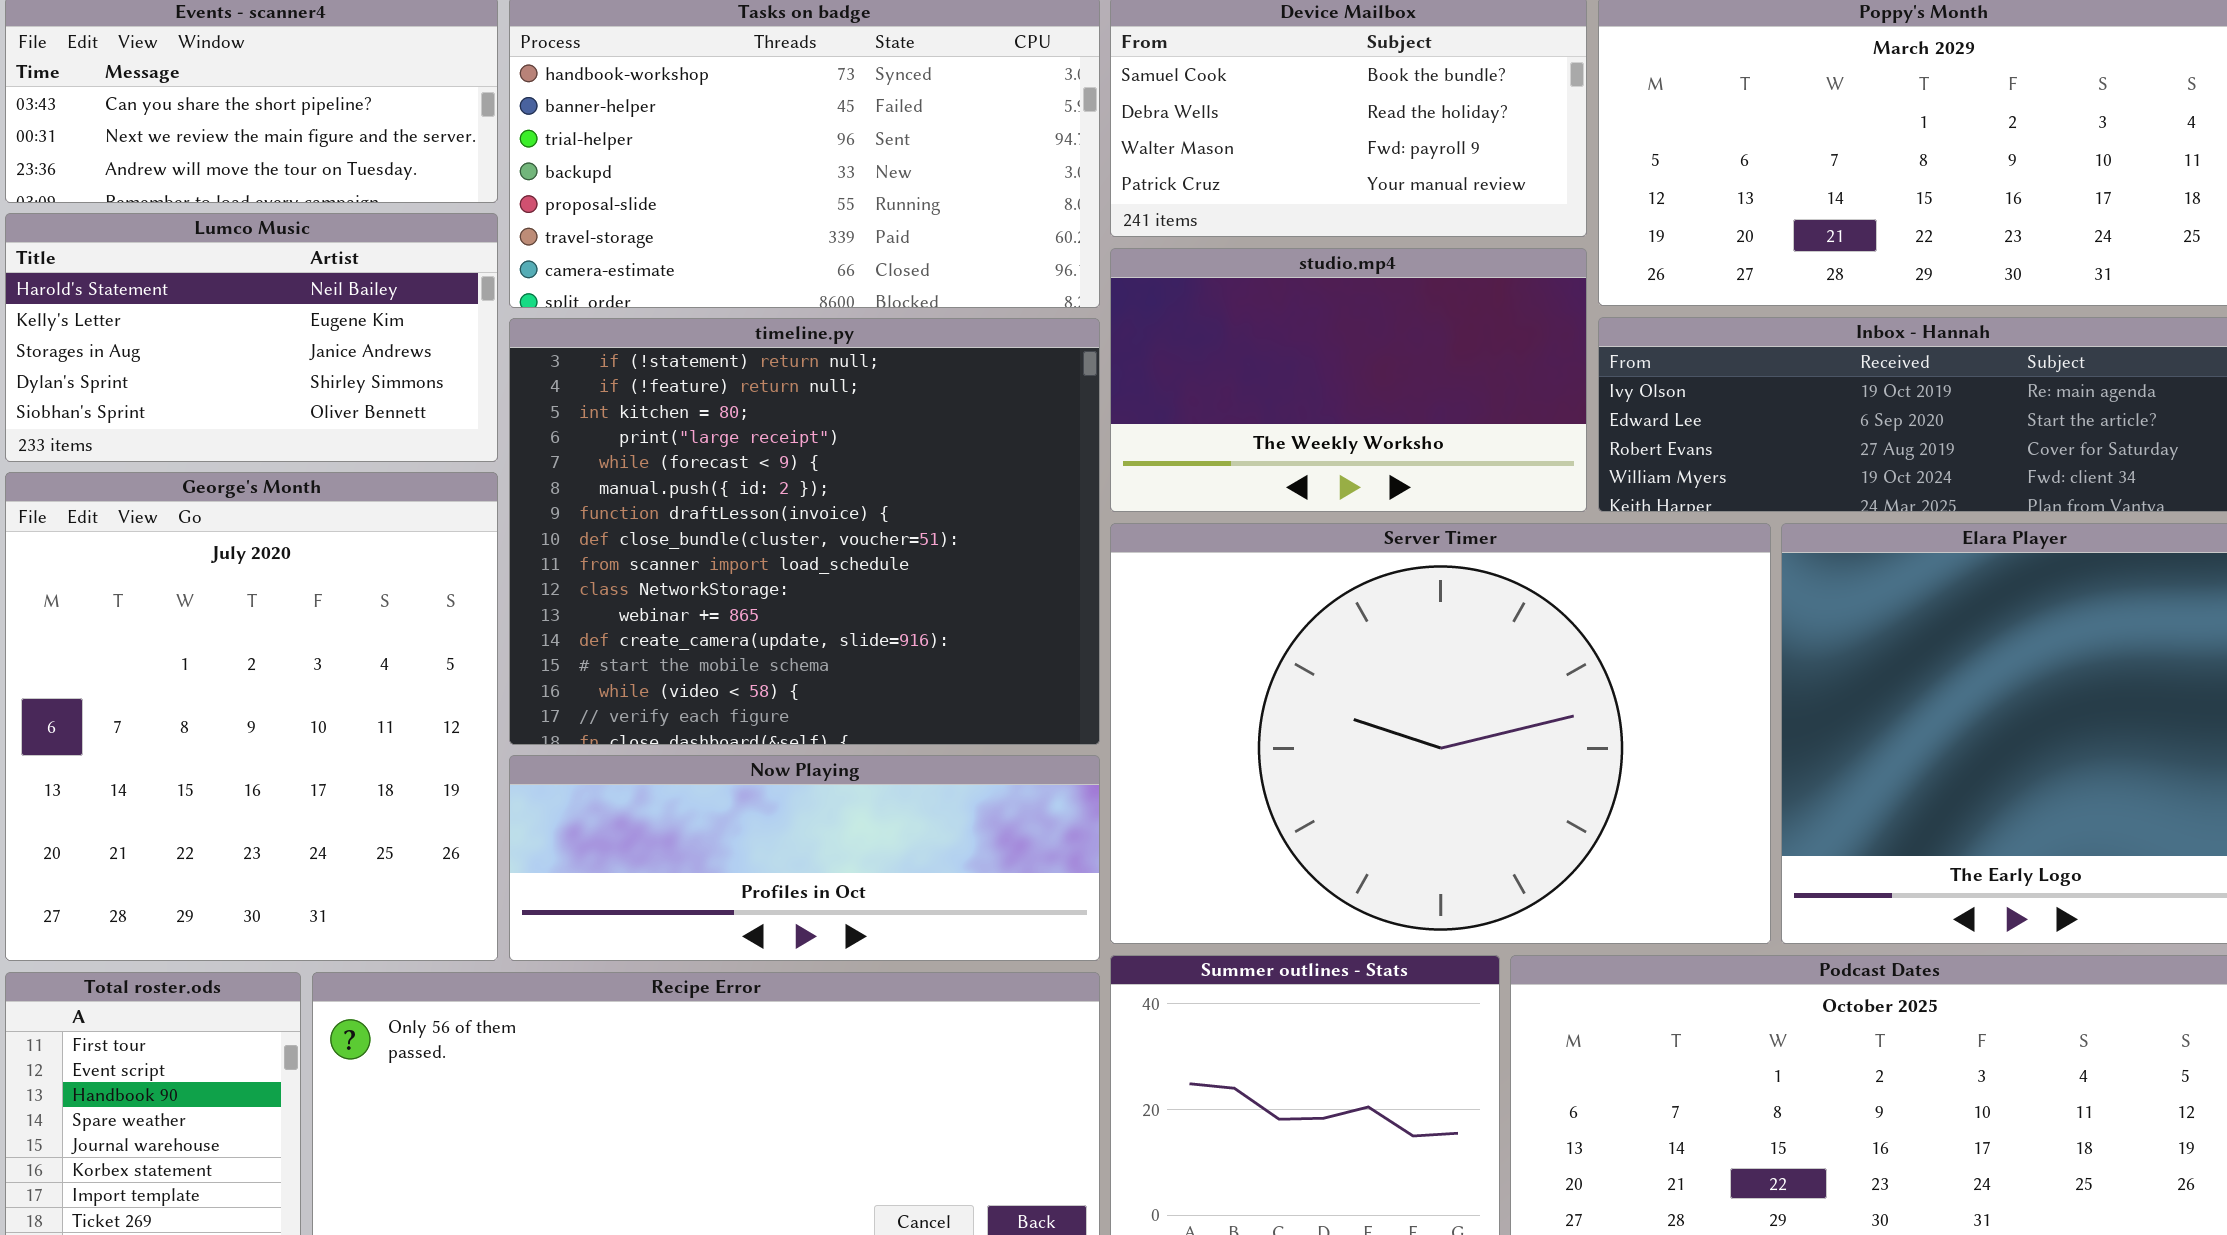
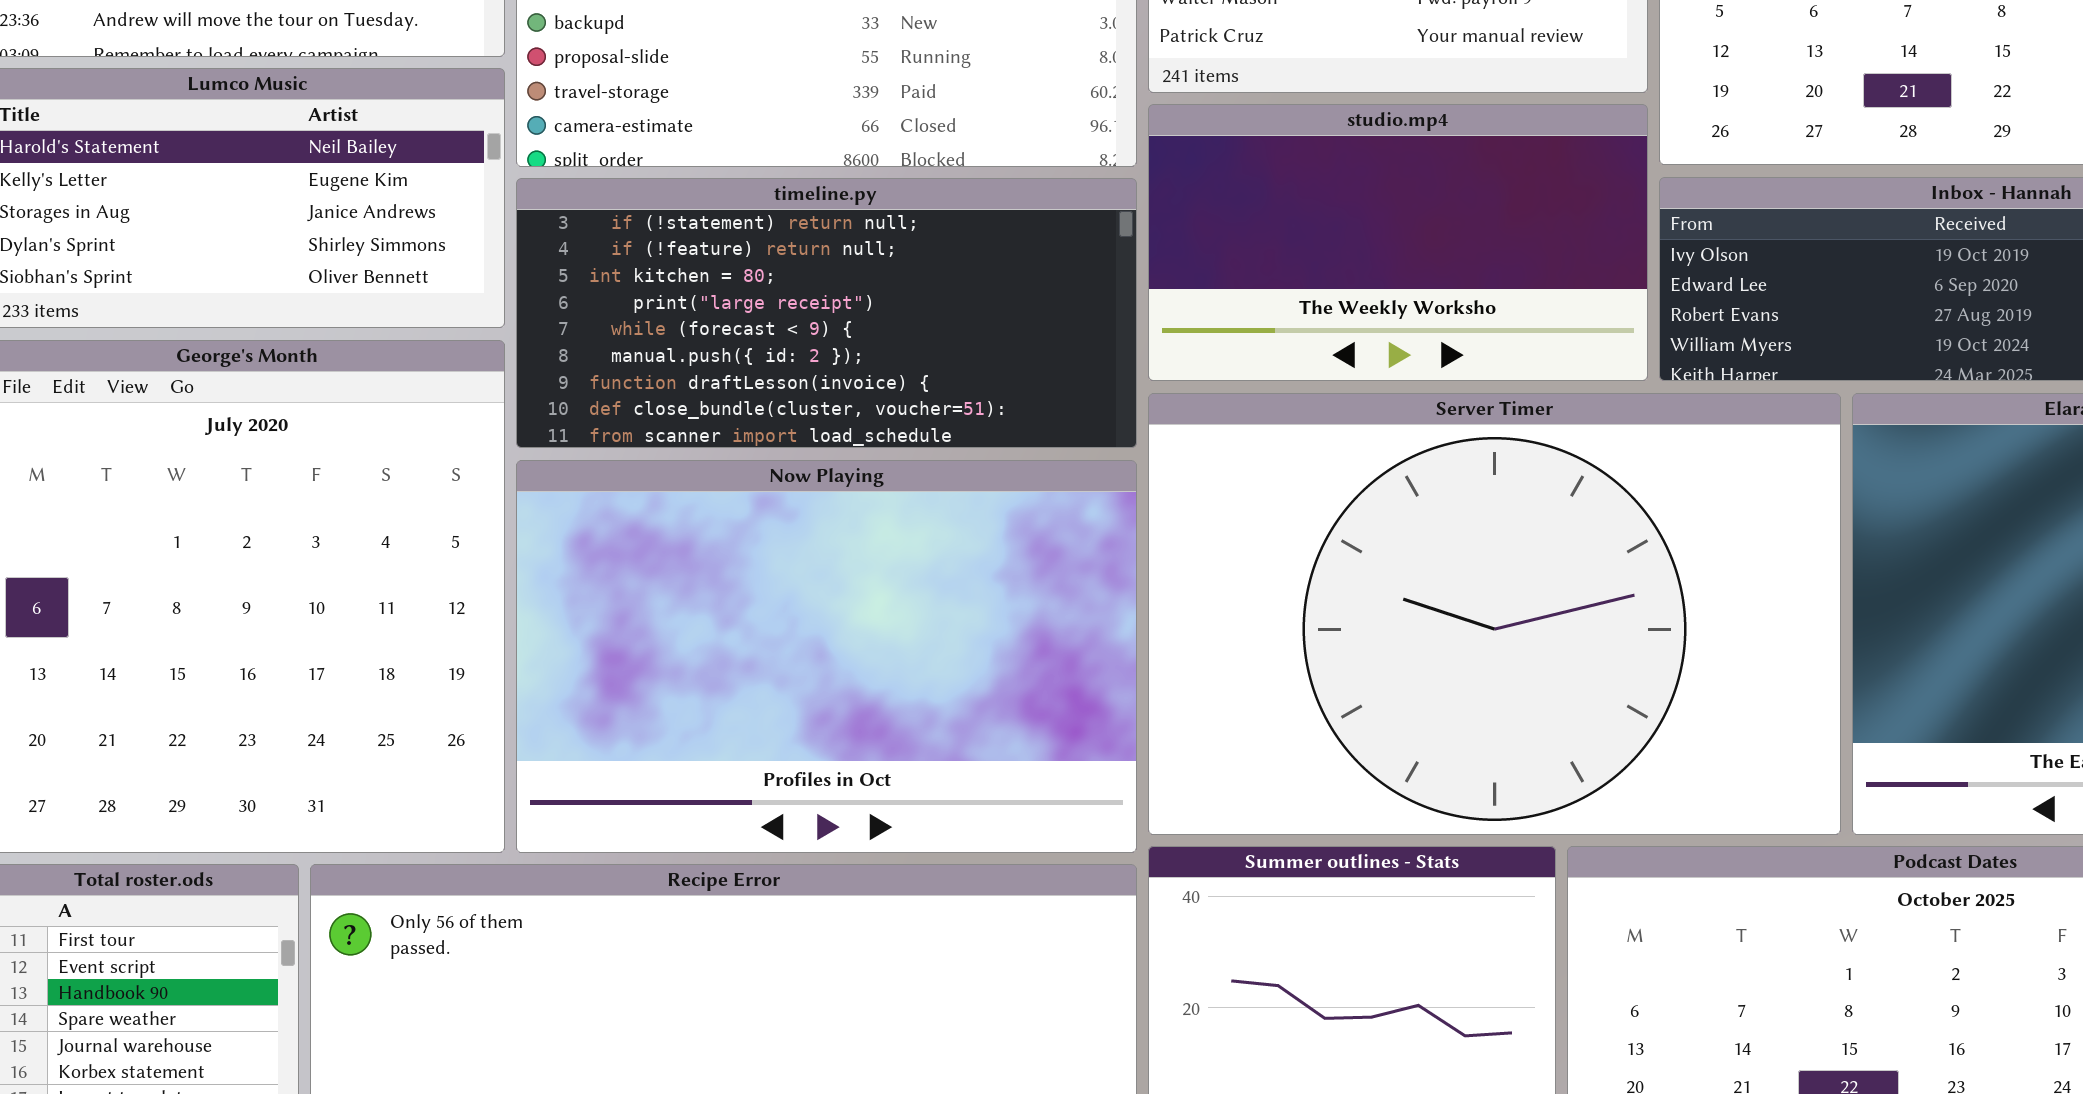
timeline.py: [509,318,1100,745] -> [516,178,1137,448], resized
Now Playing: [509,755,1100,961] -> [516,460,1137,853], resized

